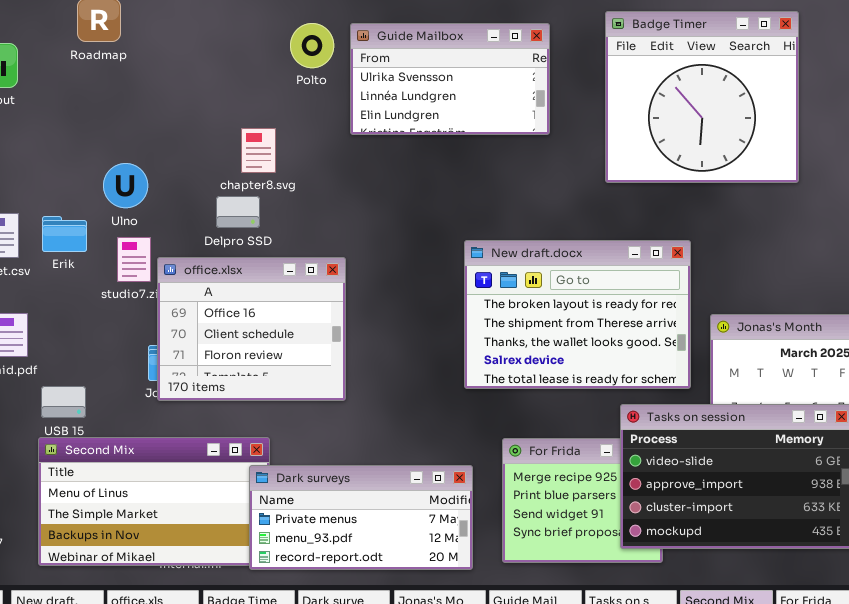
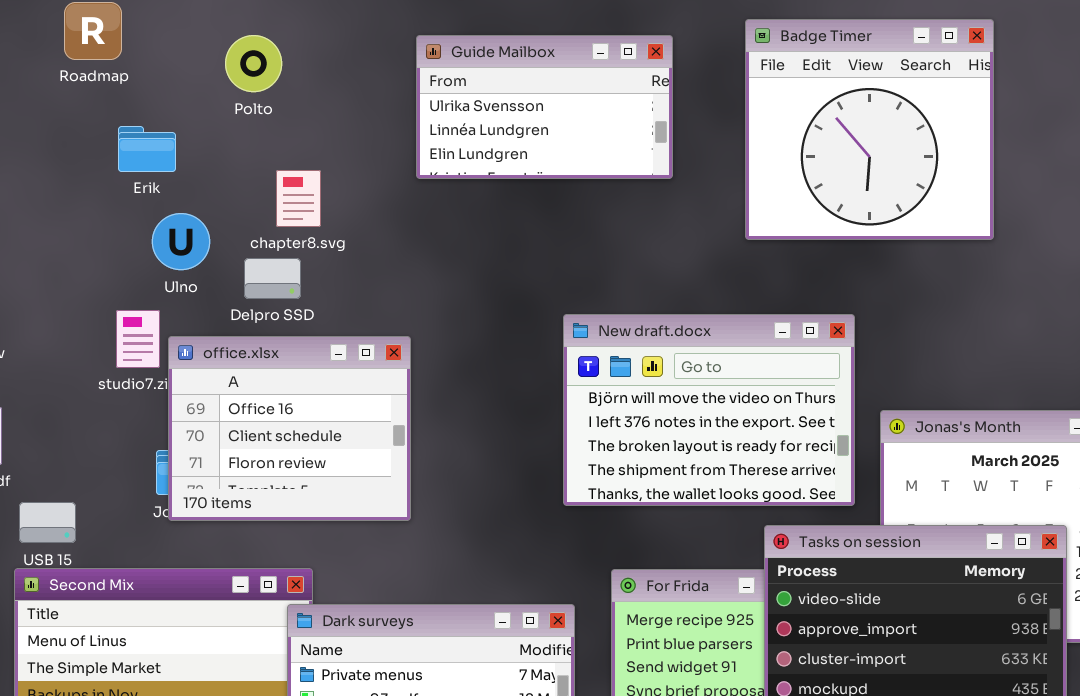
Polto: [290,23,334,68] -> [225,35,282,92], moved
Ulno: [103,163,148,208] -> [152,213,210,270], moved
Erik: [42,216,87,252] -> [118,126,176,172], moved
New draft.docx: [464,240,691,389] -> [563,314,855,506], scrolled up 2 rows

